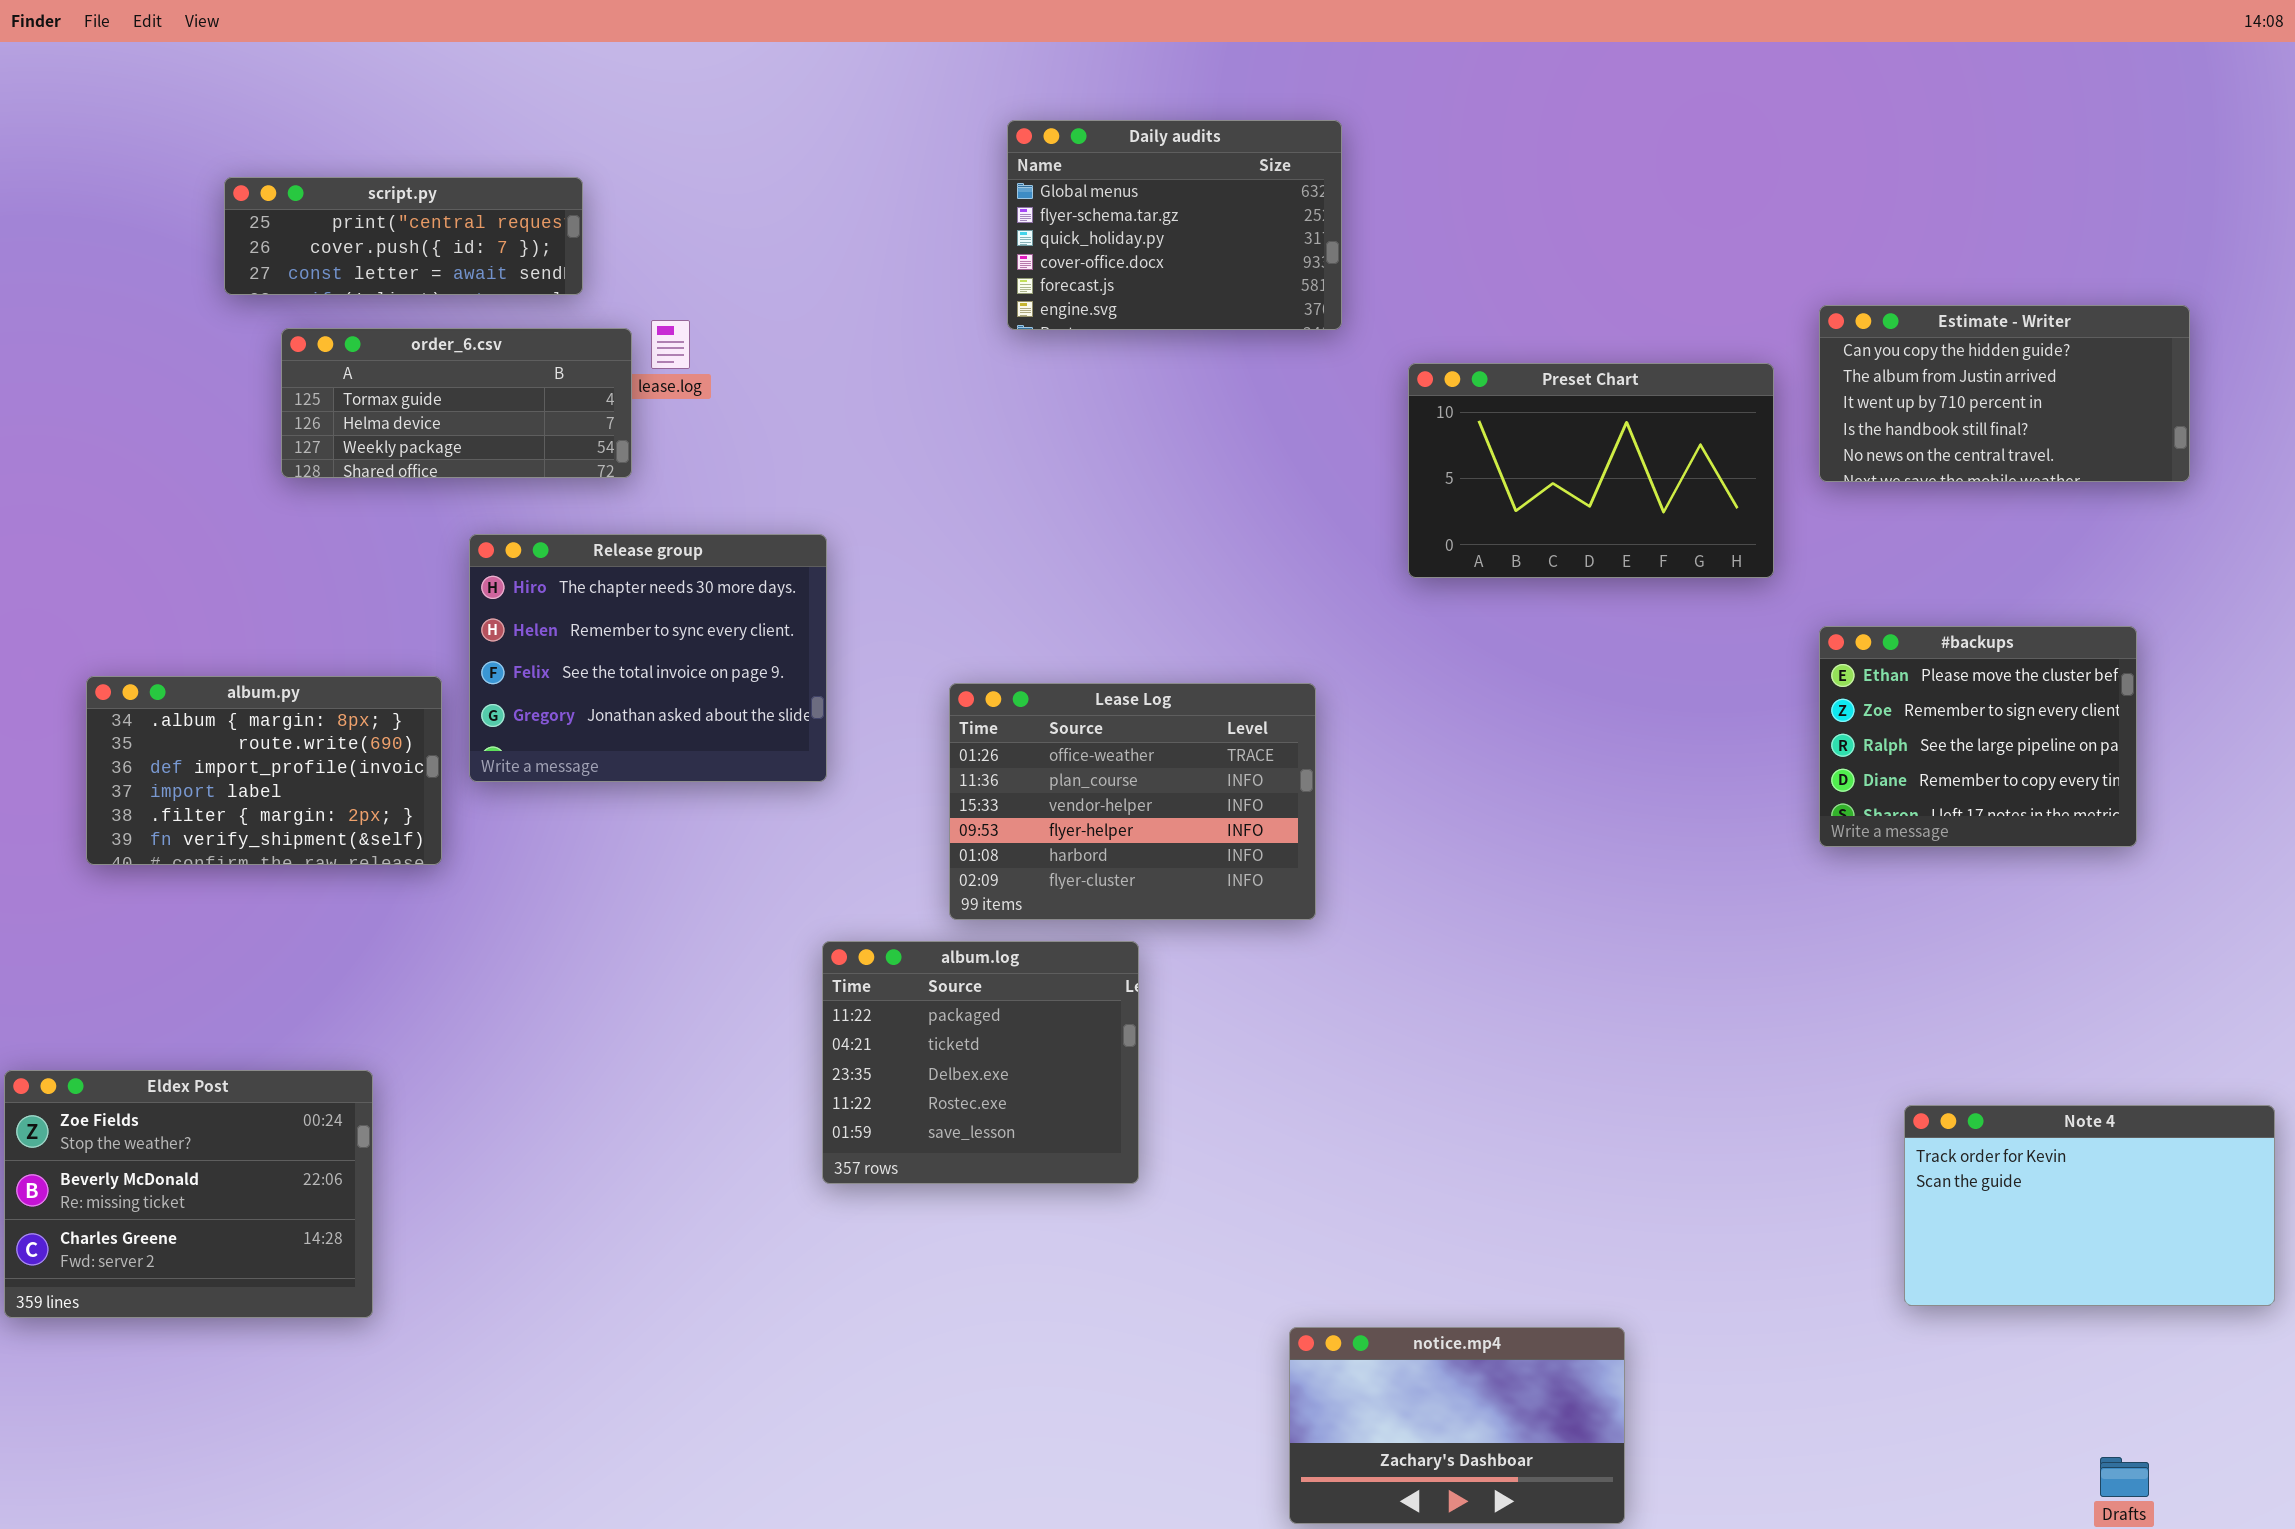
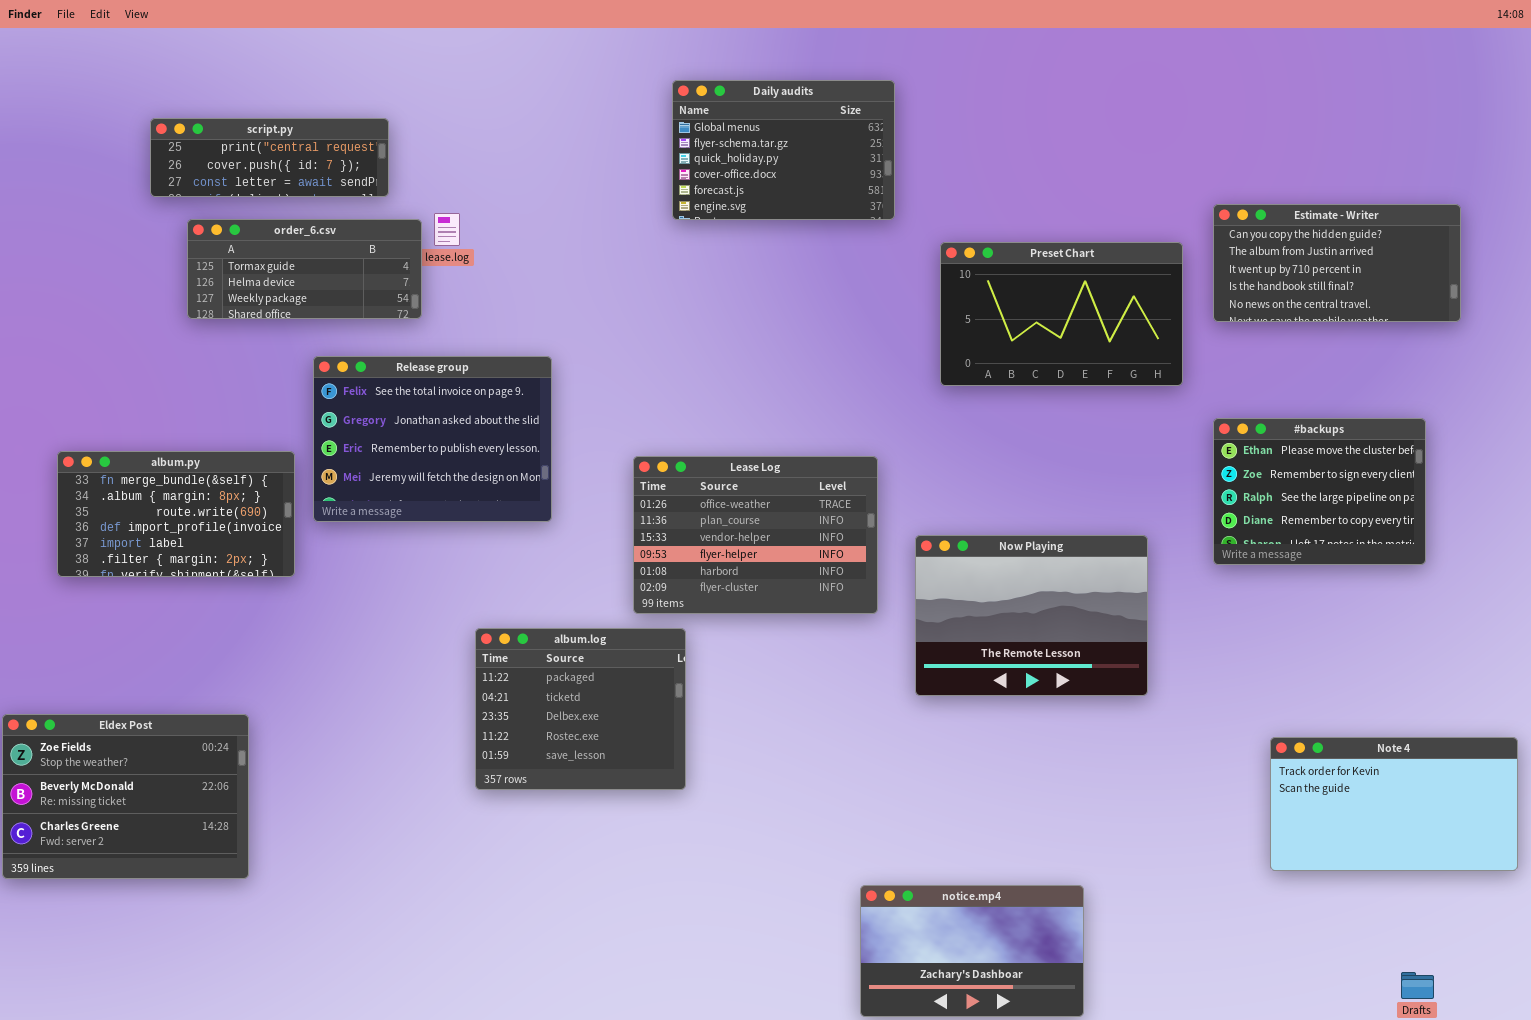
Release group: [469,534,827,782] -> [313,356,552,522], scrolled down 2 rows
album.py: [86,676,442,865] -> [57,451,295,577], scrolled up 1 row
Now Playing: none -> [915,535,1148,696], opened
album.log: [822,941,1139,1184] -> [475,628,686,790], moved

